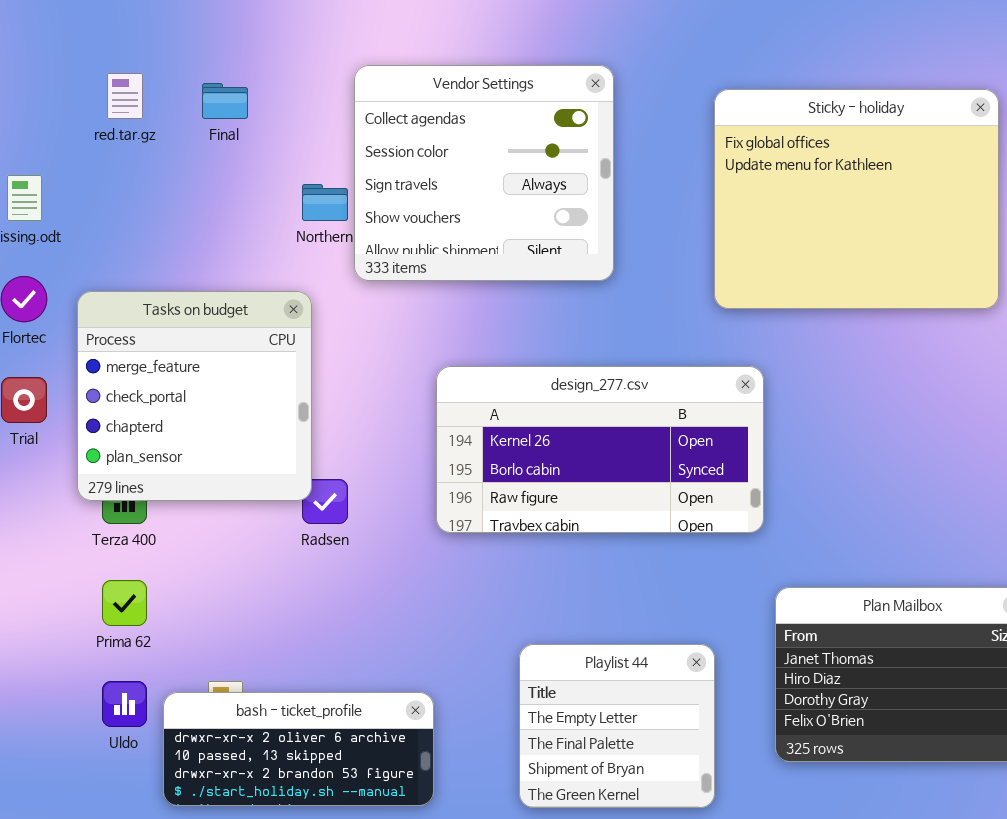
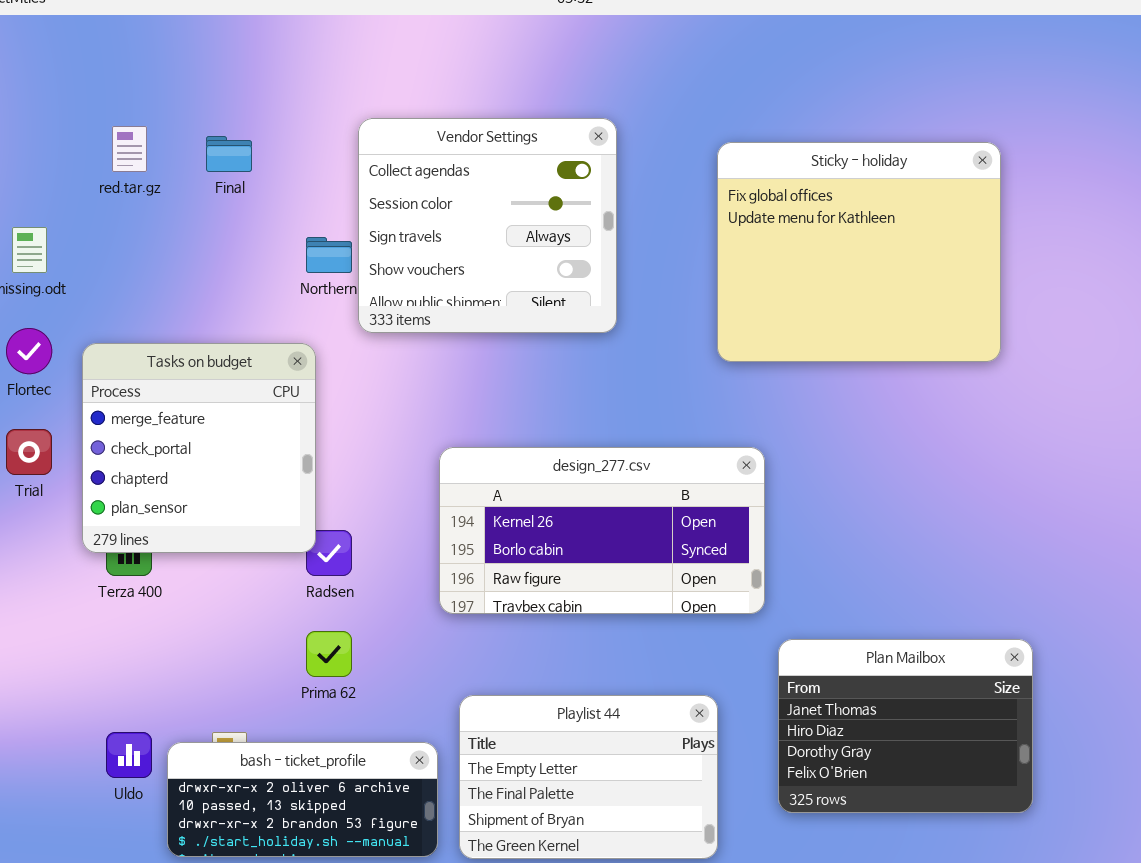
design_277.csv: [436,366,764,533] -> [439,447,765,614], moved
Prima 62: [102,580,147,626] -> [306,631,352,677], moved
Playlist 44: [519,644,715,808] -> [459,695,718,859], resized

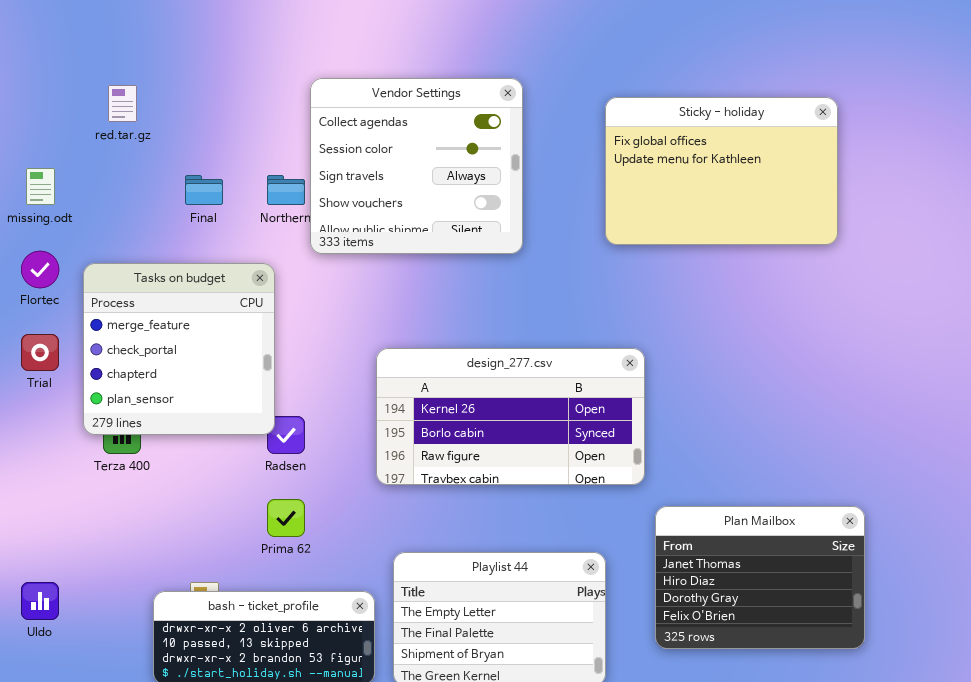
Final: [206,136,252,172] -> [185,175,223,205], moved
Sticky - holiday: [717,142,1001,362] -> [605,97,838,245], resized
Uldo: [106,732,152,778] -> [21,582,59,620], moved

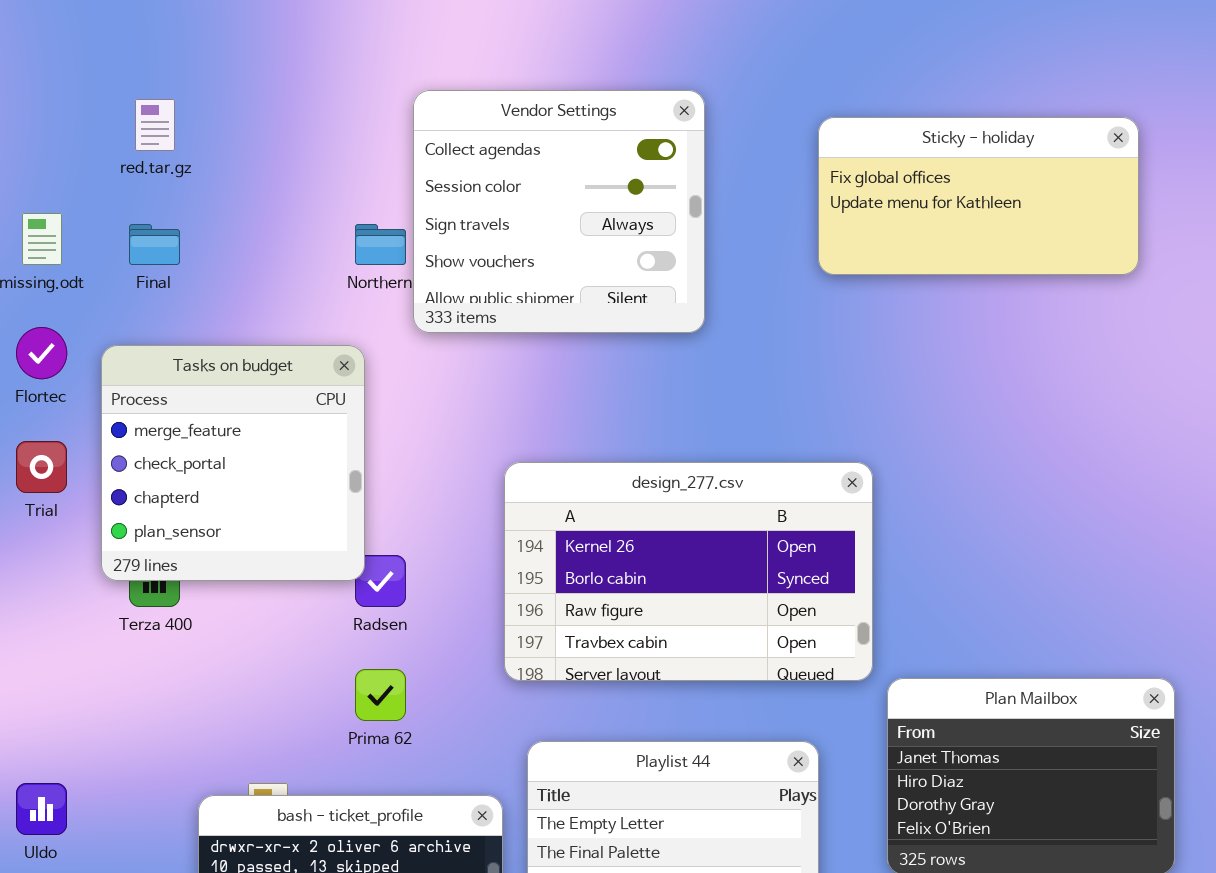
Sticky - holiday: [605,97,838,245] -> [818,117,1139,275], resized
Final: [185,175,223,205] -> [129,224,180,265], moved
design_277.csv: [376,348,645,485] -> [504,462,873,681], resized

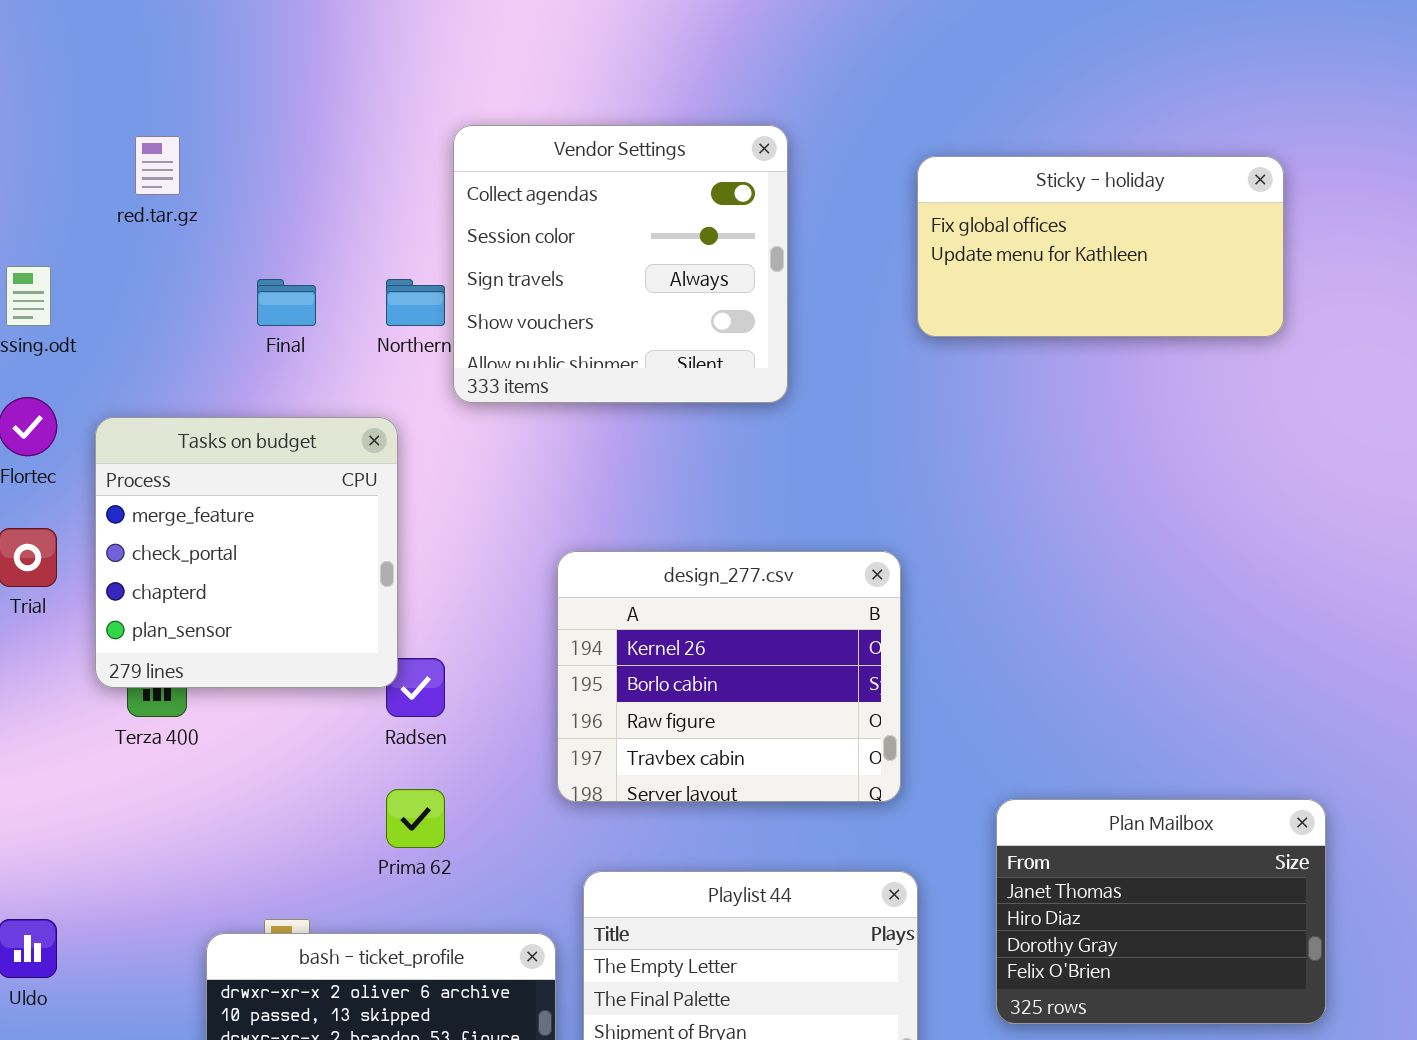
Final: [129,224,180,265] -> [257,279,316,326], moved
design_277.csv: [504,462,873,681] -> [557,551,901,802], resized

